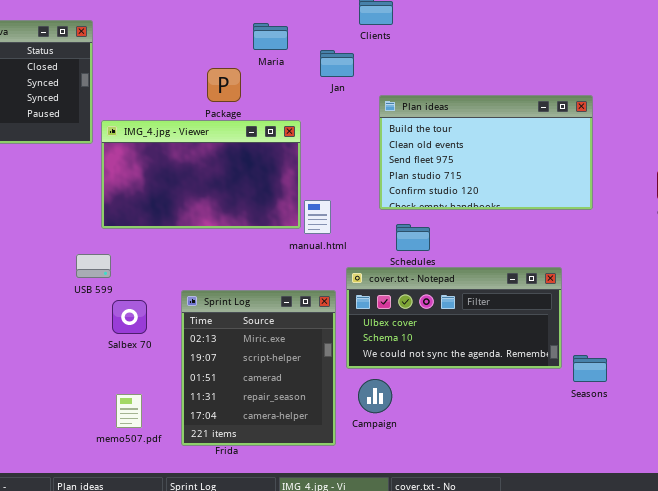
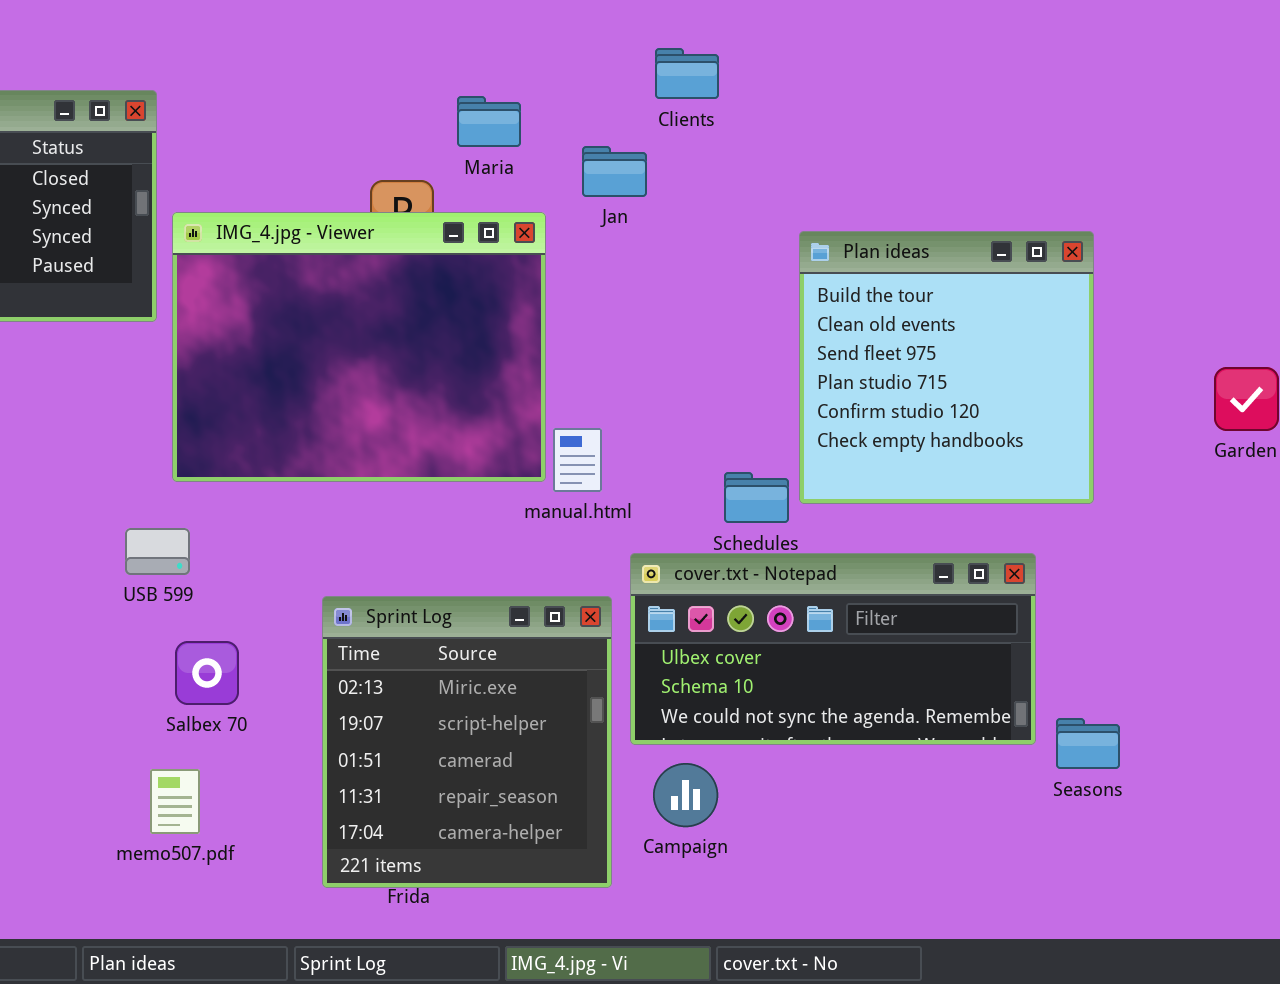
Plan ideas: [379,95,593,210] -> [799,231,1094,504], resized
IMG_4.jpg - Viewer: [101,120,301,229] -> [172,212,546,482], resized
Salbex 70: [112,300,147,334] -> [175,641,239,705], moved
memo507.pdf: [116,394,142,428] -> [150,769,200,834], moved

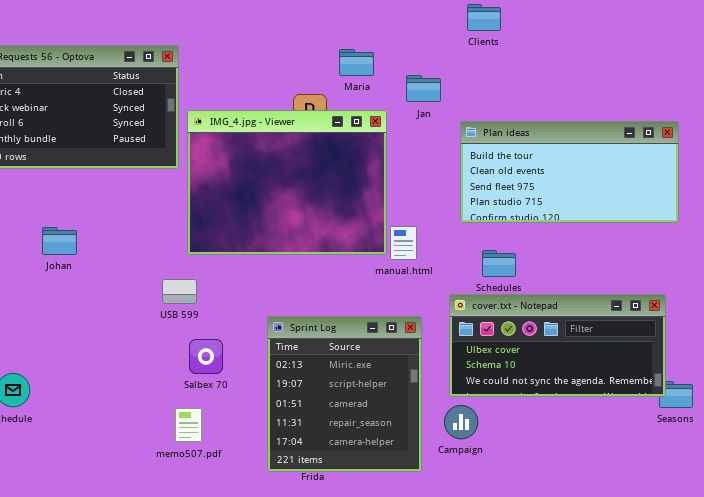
Clients: [655,48,719,99] -> [467,4,501,31], moved
Plan ideas: [799,231,1094,504] -> [460,121,679,223], resized
cover.txt - Notepad: [630,553,1036,745] -> [449,294,666,397], moved

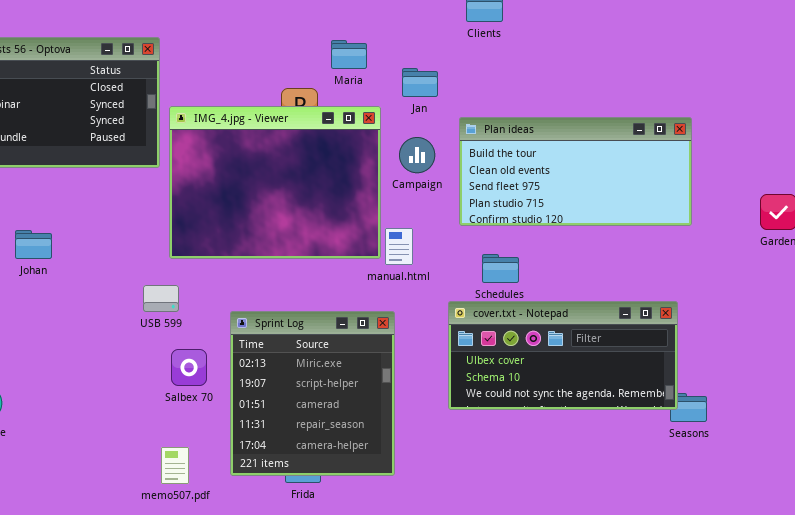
Sprint Log: [267,316,422,472] -> [230,311,395,476], moved
Campaign: [444,405,478,439] -> [399,137,435,173], moved
memo507.pdf: [175,408,202,442] -> [161,447,189,484], moved

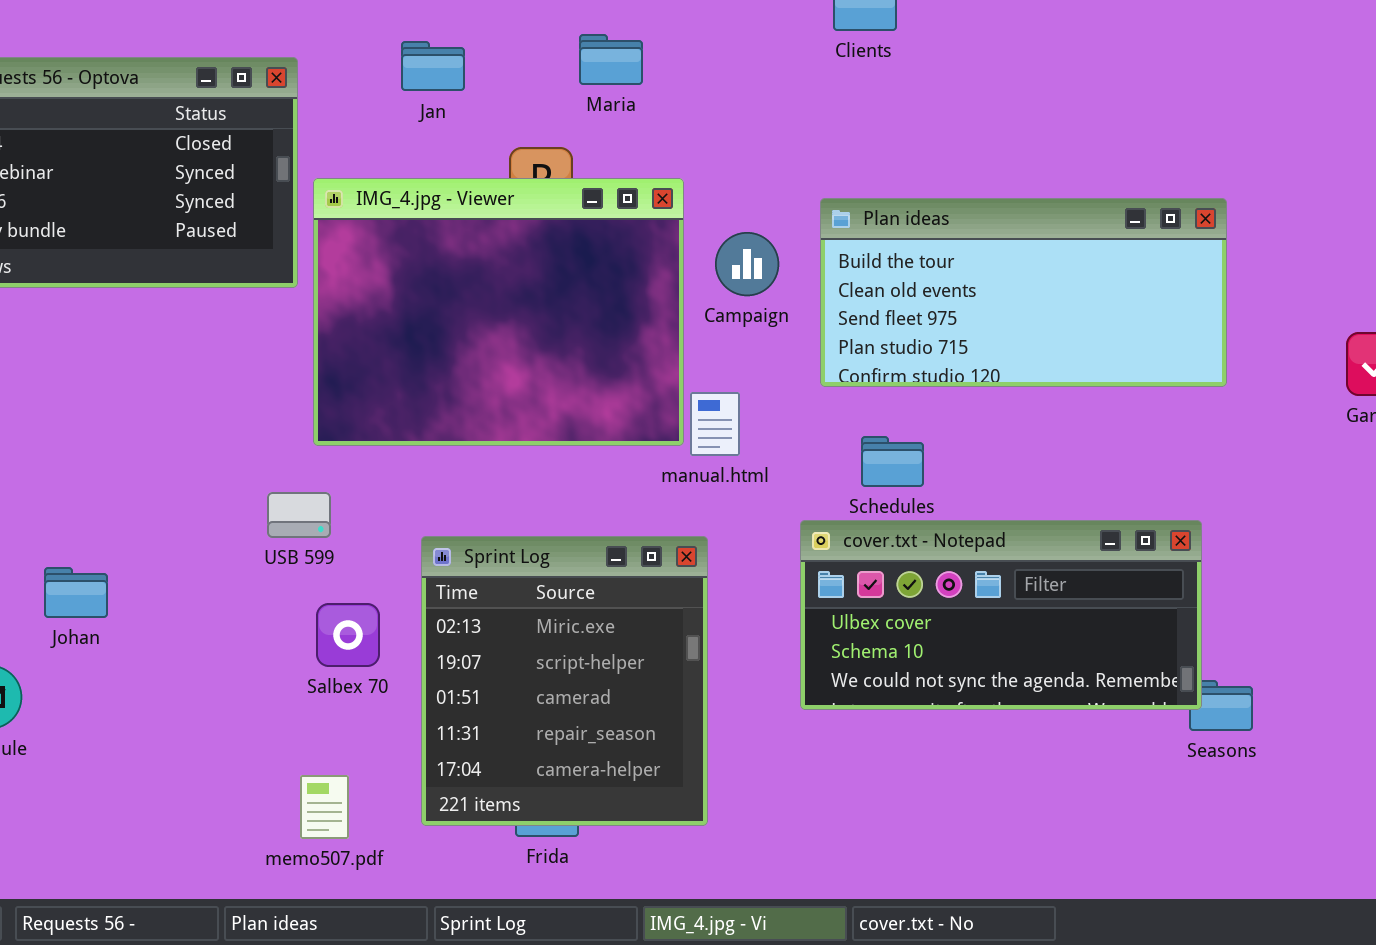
Maria: [331,40,367,69] -> [579,34,643,85], moved
Jan: [402,68,438,97] -> [401,41,465,91], moved
Johan: [15,230,52,259] -> [44,567,108,618], moved

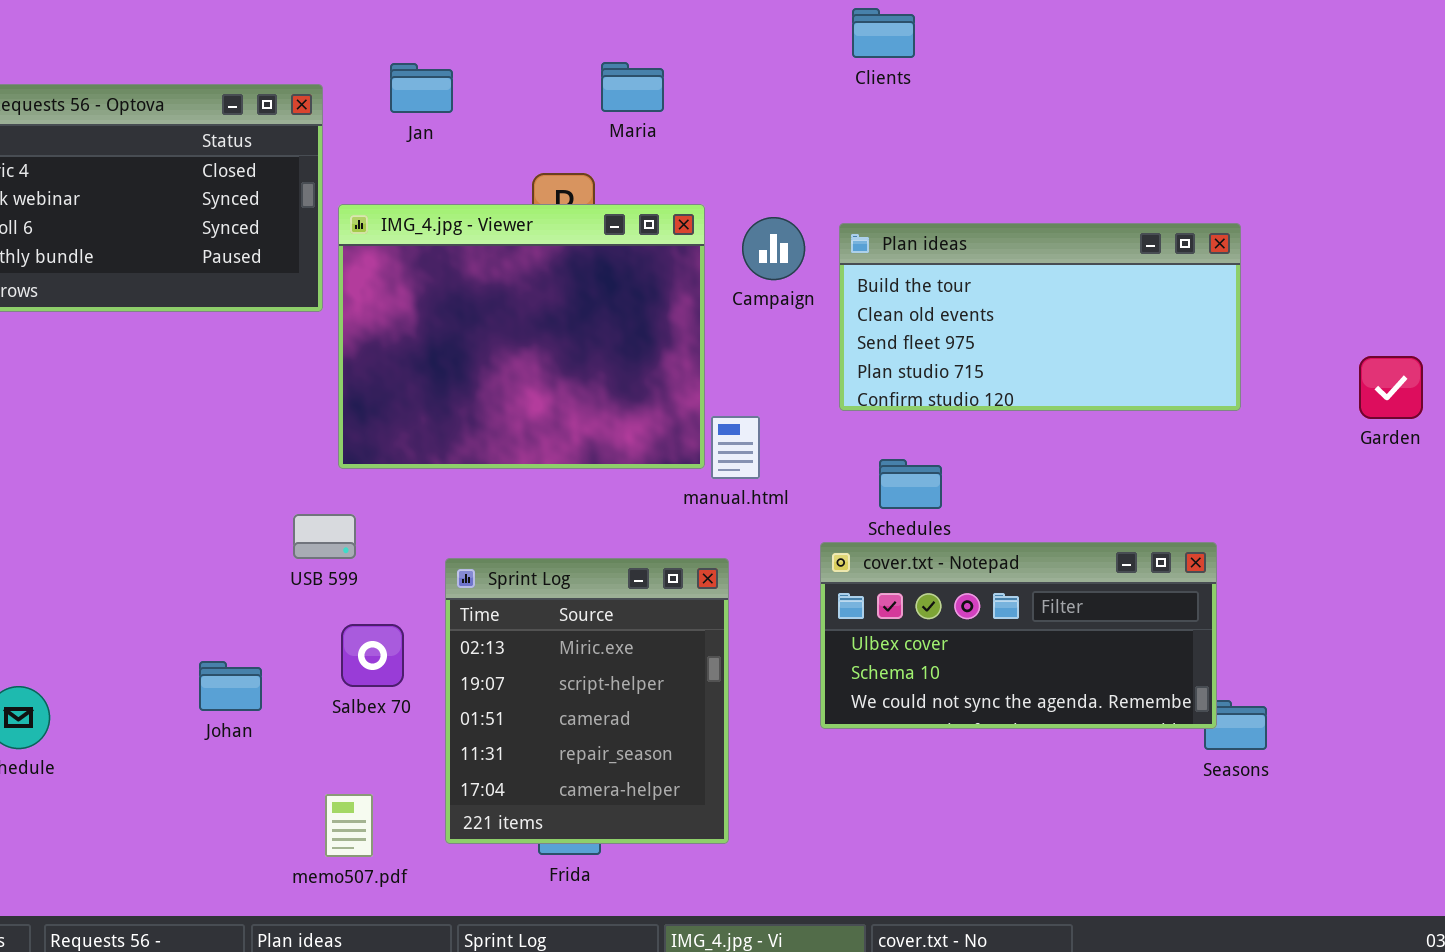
Jan: [401,41,465,91] -> [390,63,453,113], moved
Campaign: [715,232,779,296] -> [742,217,805,280], moved
Johan: [44,567,108,618] -> [199,661,262,711], moved

